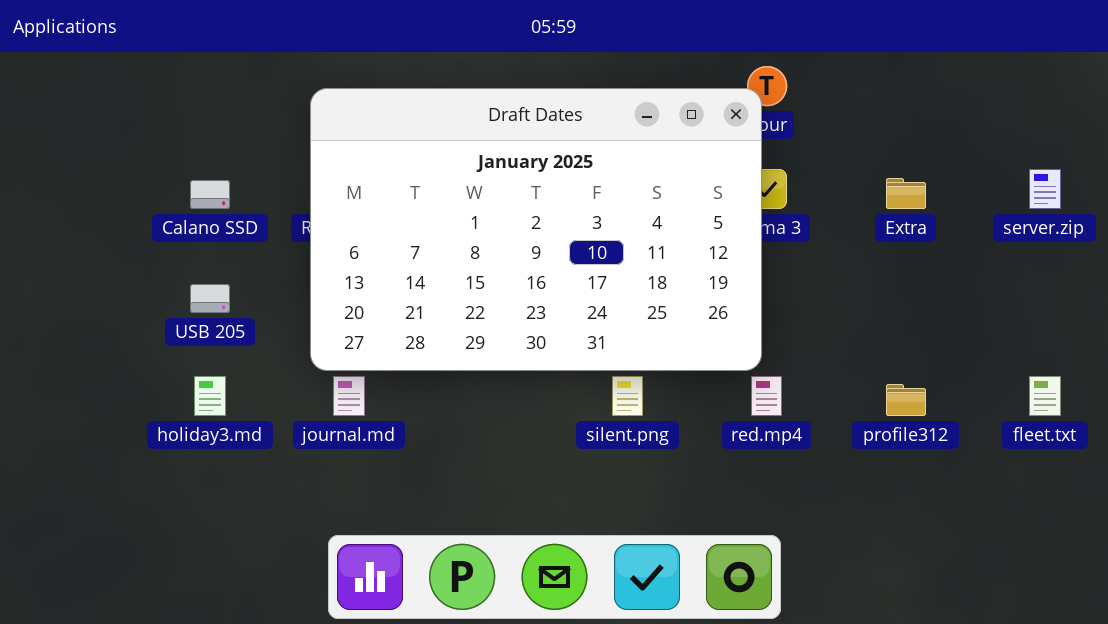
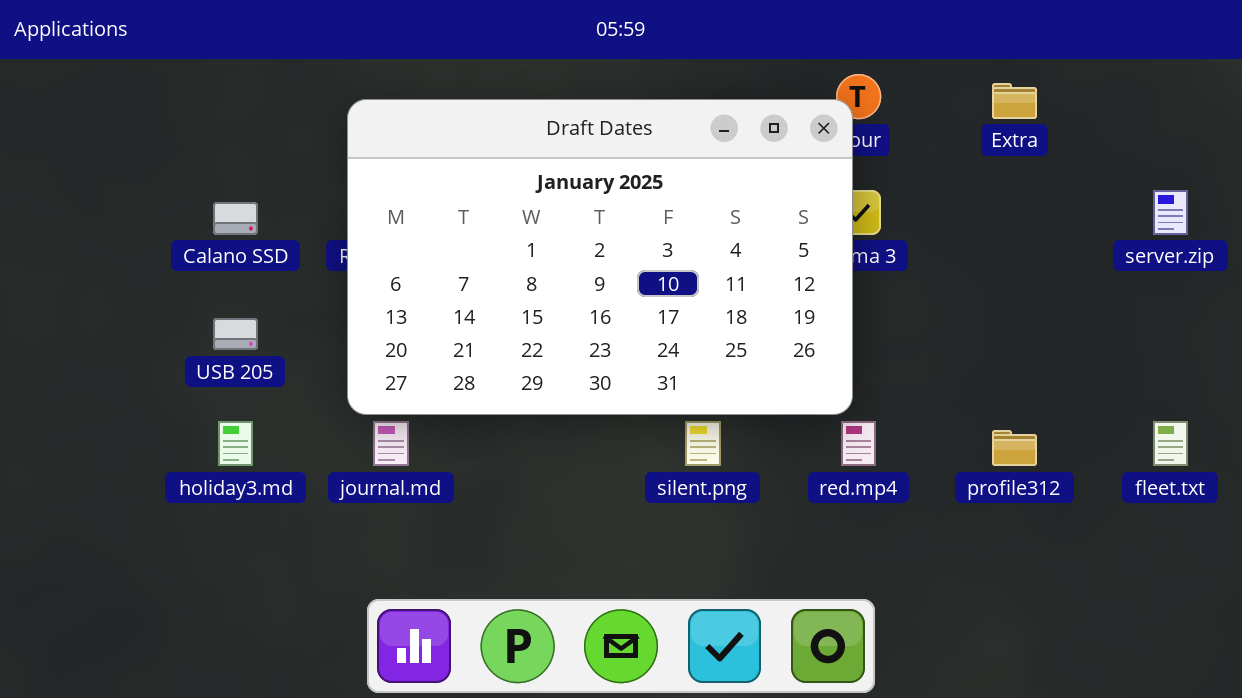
Extra: [886,178,926,209] -> [992,83,1037,119], moved

